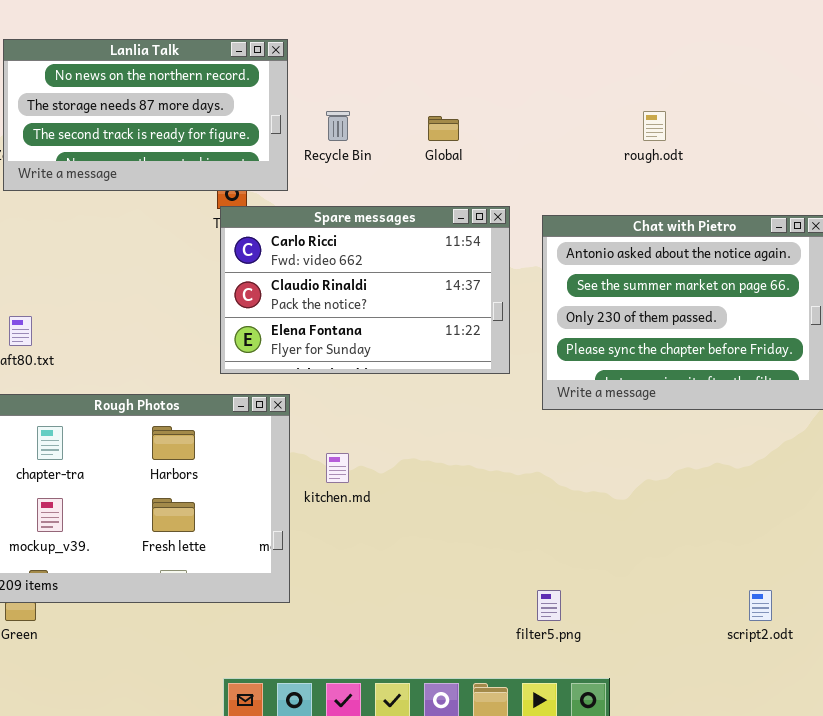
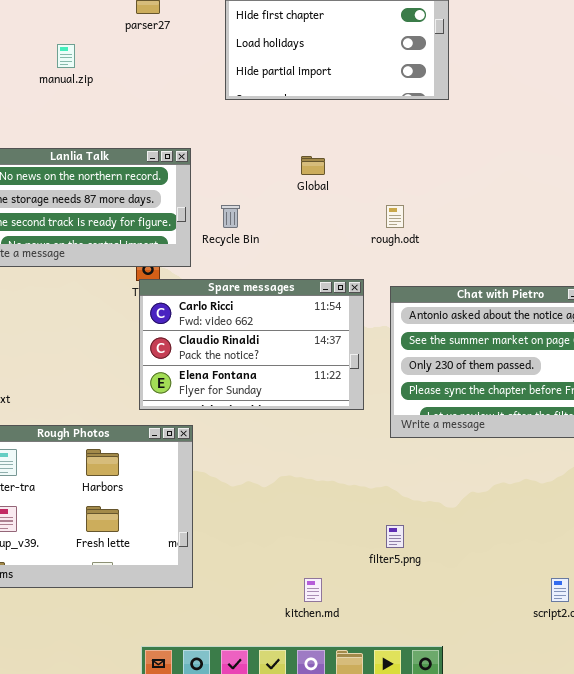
rough.odt: [643,111,666,141] -> [386,205,404,228], moved
Global: [428,116,459,141] -> [301,156,325,175], moved
kitchen.md: [326,453,349,483] -> [304,578,322,602], moved
filter5.png: [537,590,561,621] -> [386,525,404,548], moved

